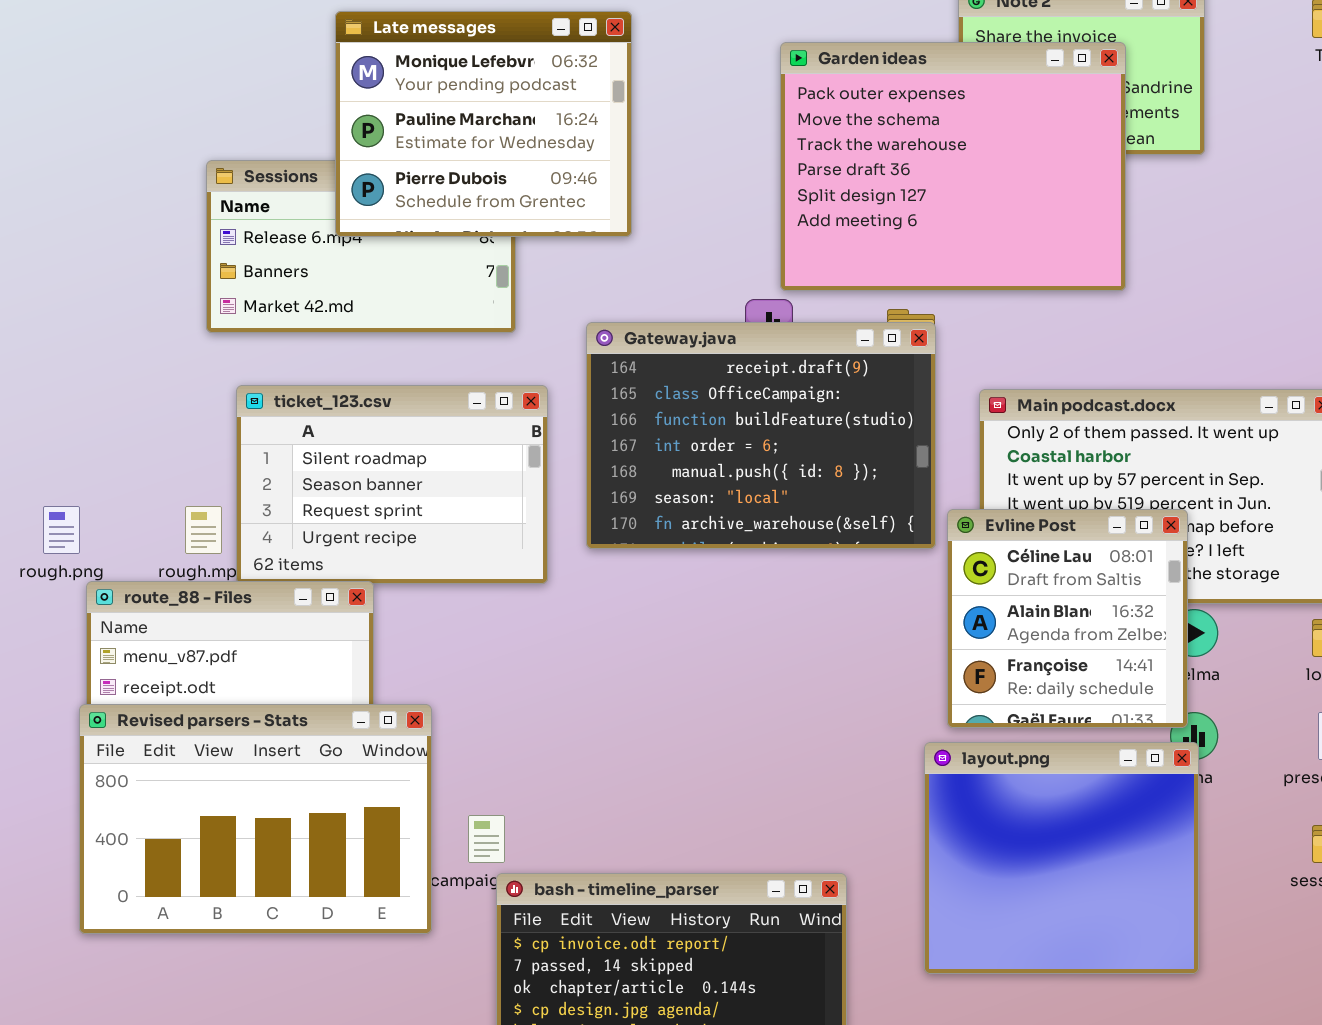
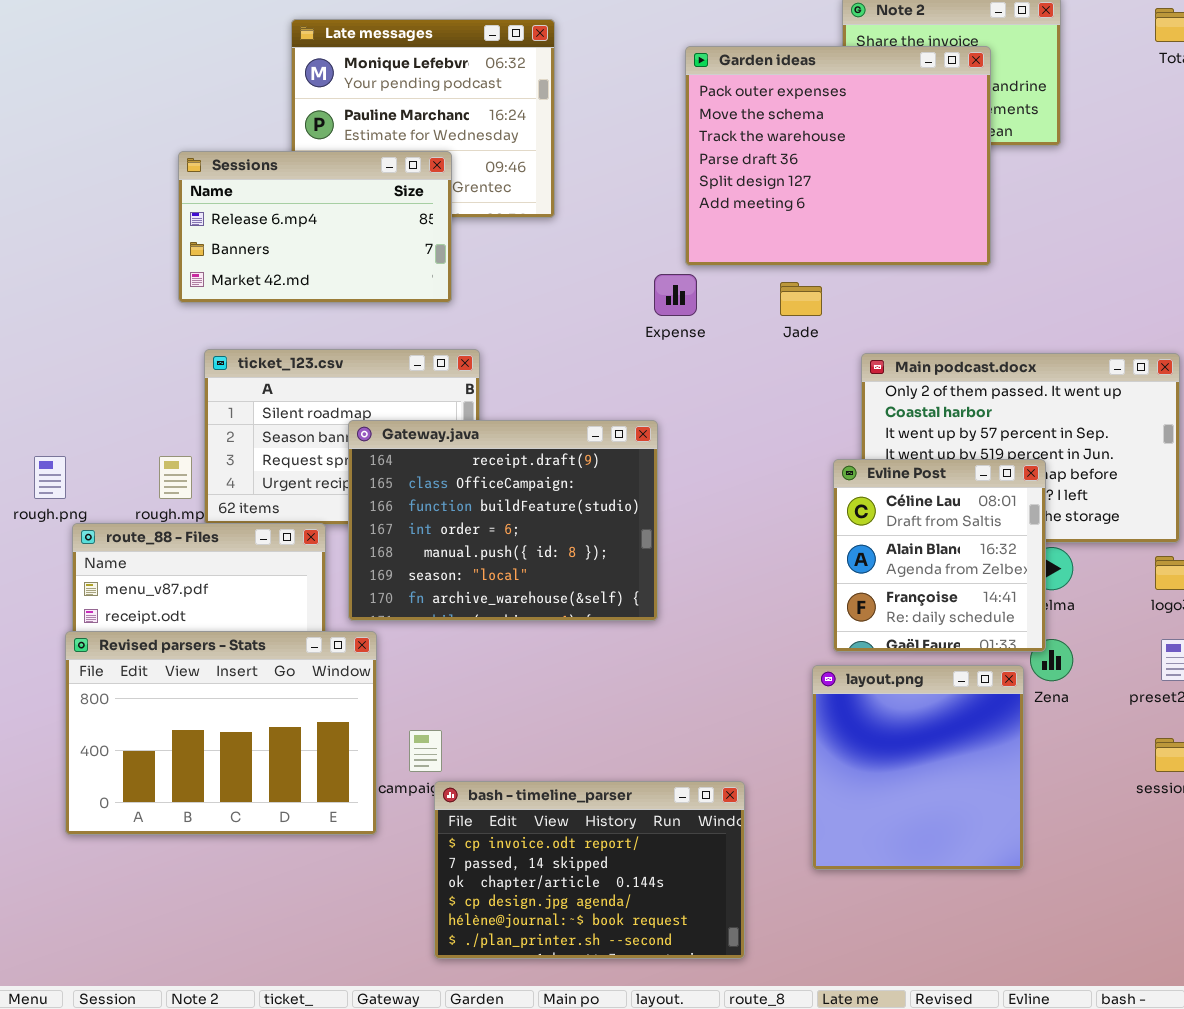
Sessions: [206,160,516,333] -> [178,151,452,303], raised
Gateway.java: [586,322,936,549] -> [348,420,658,621], moved
layout.png: [924,742,1199,974] -> [812,665,1024,870], resized

